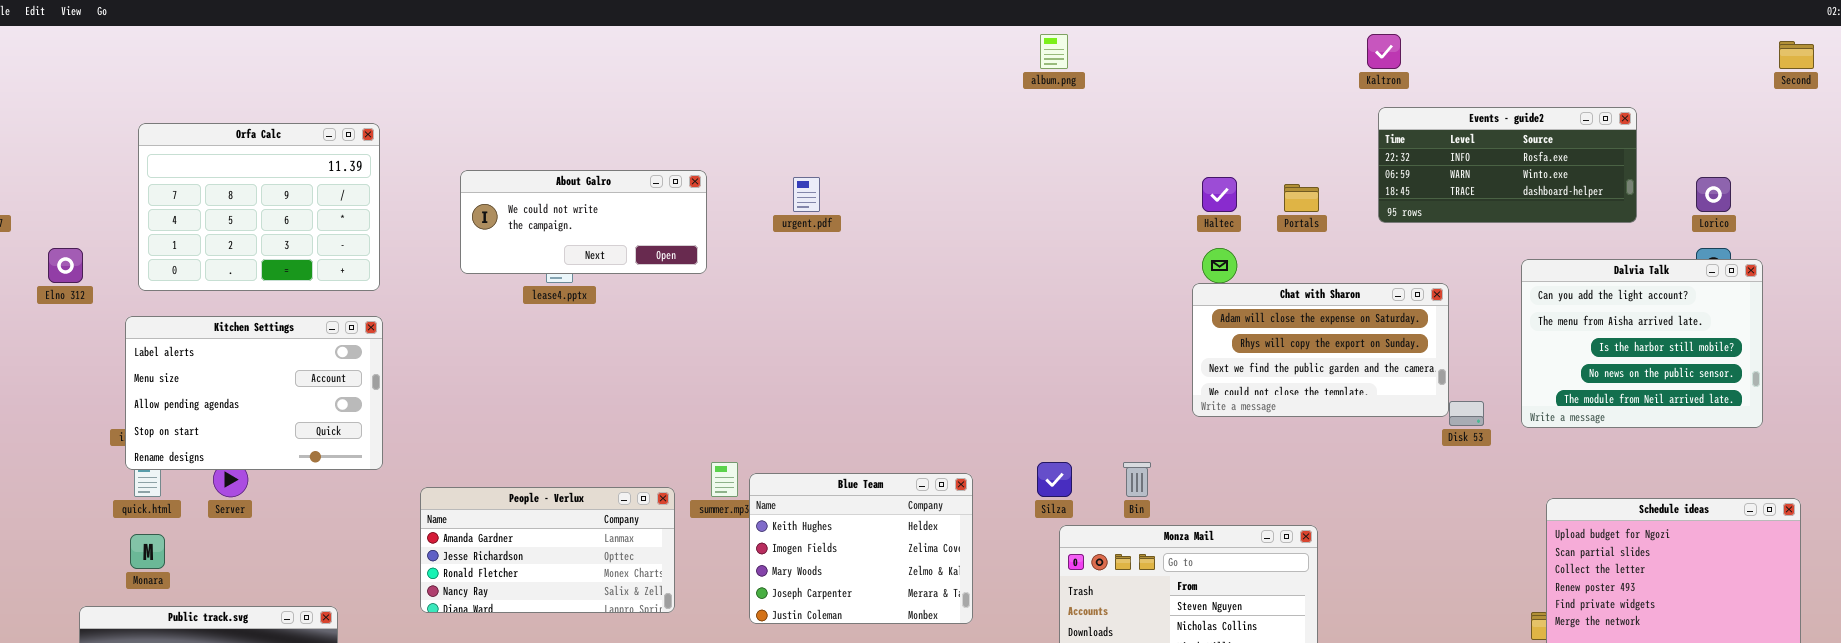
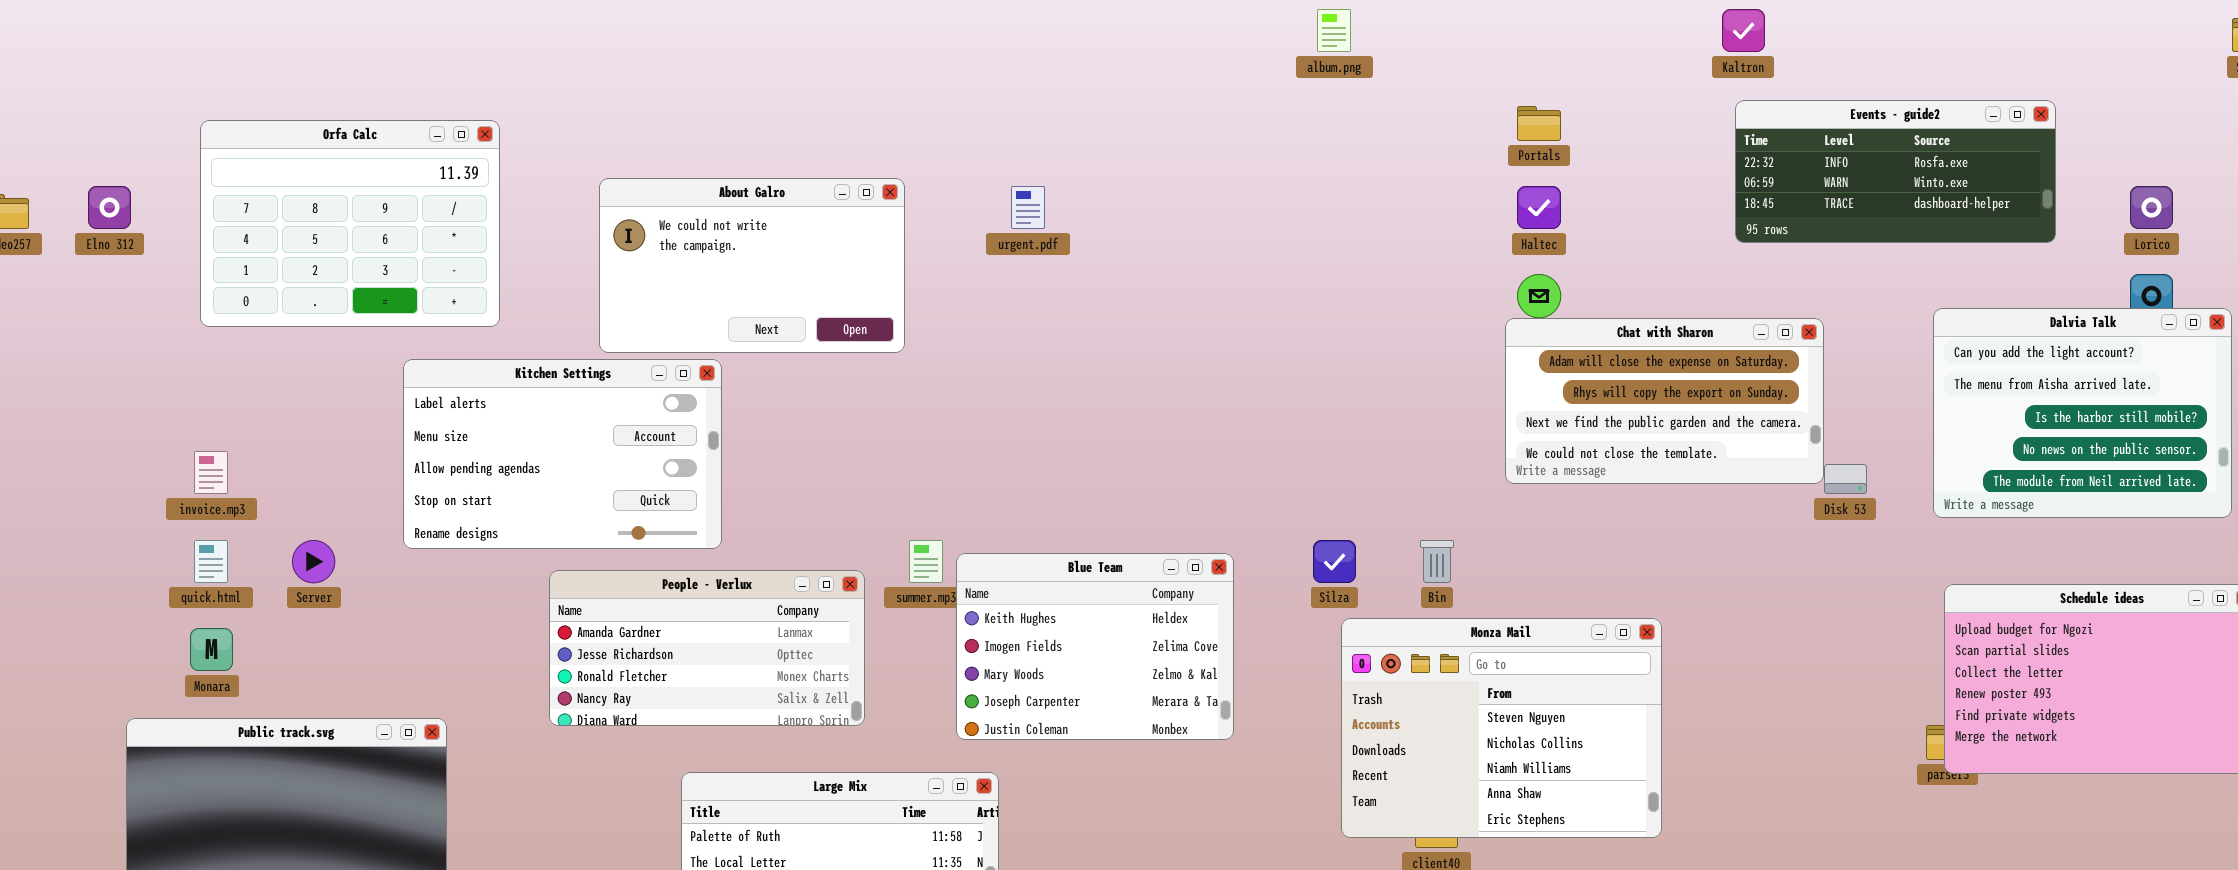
About Galro: [460,170,707,274] -> [599,178,905,353], resized
Portals: [1284,184,1319,212] -> [1517,106,1561,141], moved
Elno 312: [48,248,83,283] -> [88,186,131,229], moved
Dalvia Talk: [1521,259,1763,428] -> [1933,308,2232,518], moved
Kitchen Settings: [125,316,383,470] -> [403,359,722,549], moved

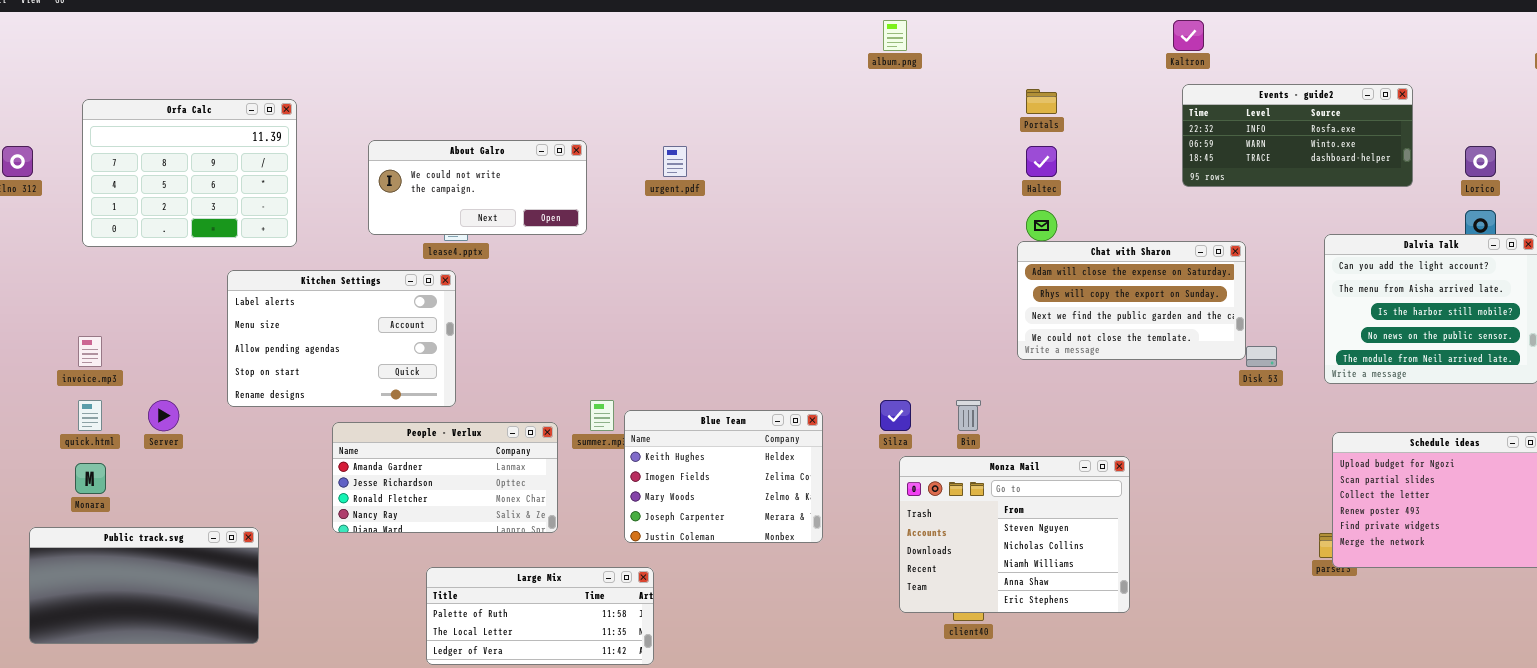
About Galro: [599,178,905,353] -> [368,140,587,235], resized

